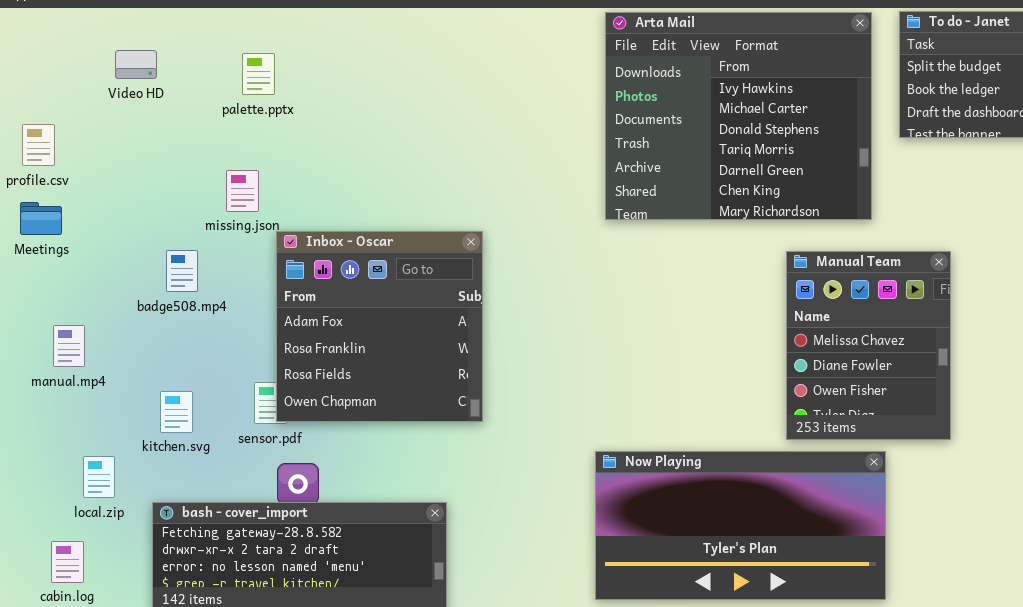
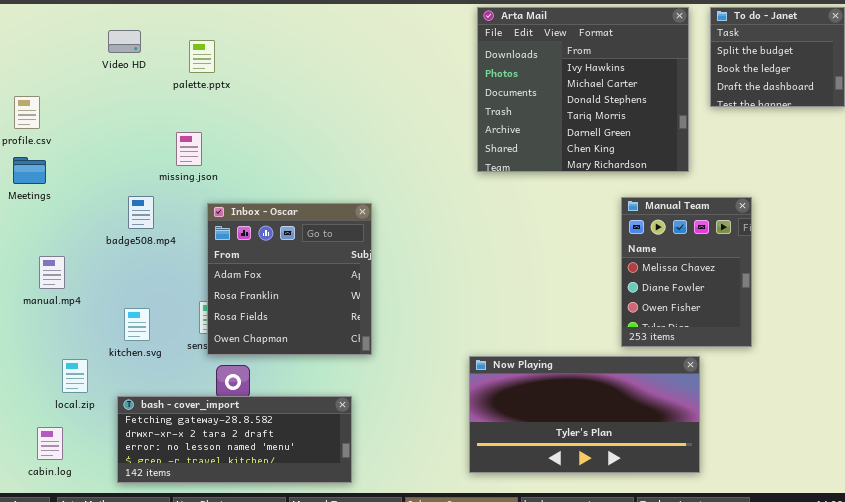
Video HD: [115,50,157,79] -> [108,30,141,53], moved
Inbox - Oscar: [276,231,483,422] -> [207,203,372,355], moved

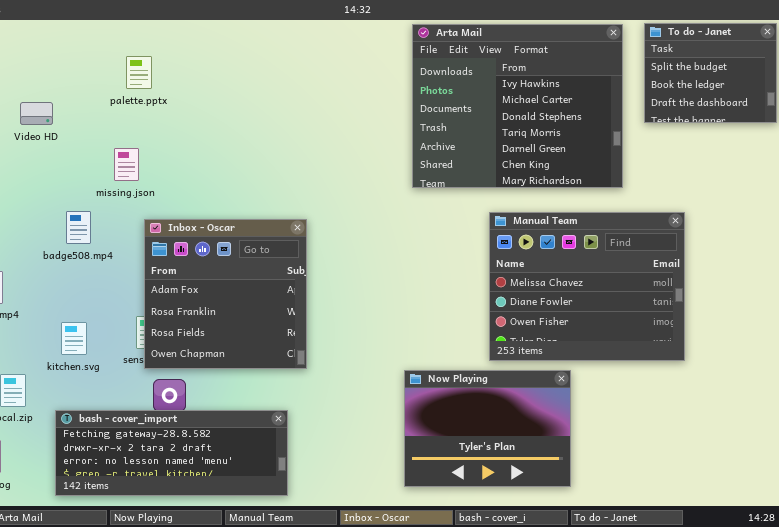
Video HD: [108,30,141,53] -> [20,102,53,125], moved
Manual Team: [621,197,752,347] -> [489,212,685,361], resized
Now Playing: [469,356,700,473] -> [404,370,571,487], resized

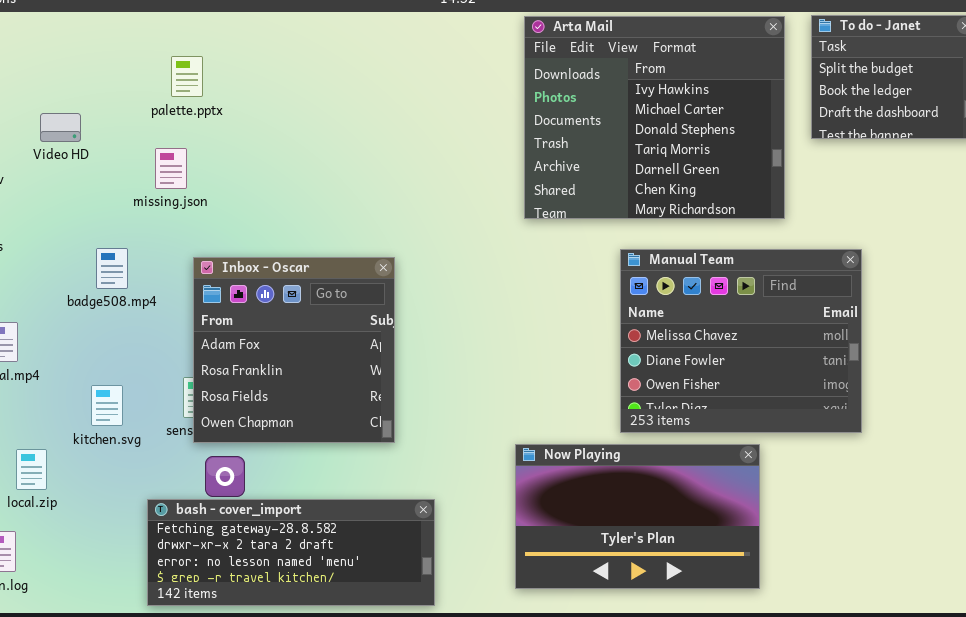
missing.json: [114,148,139,181] -> [155,148,187,189], moved
Now Playing: [404,370,571,487] -> [515,444,760,589], resized
bash - cover_import: [55,410,288,496] -> [147,499,435,606], moved

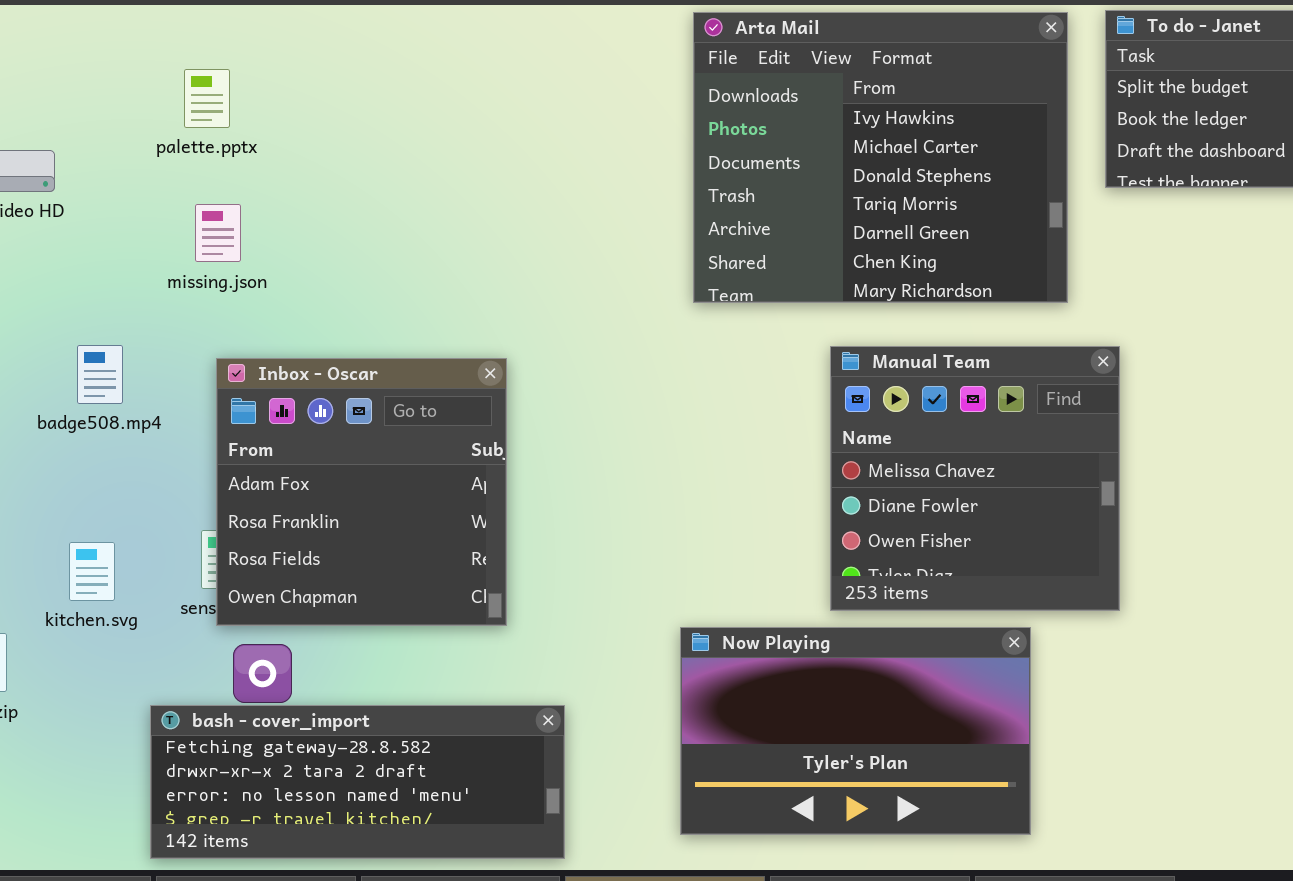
missing.json: [155,148,187,189] -> [195,204,241,262], moved
Manual Team: [620,249,862,433] -> [830,346,1120,611], resized

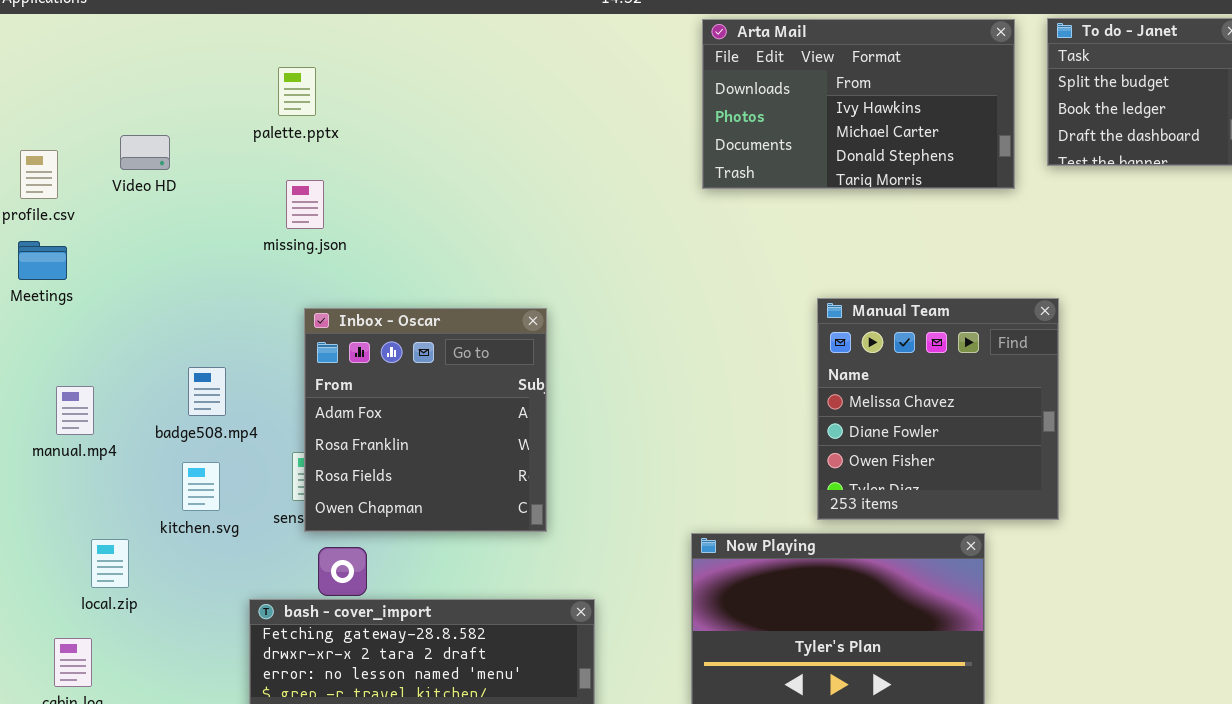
Arta Mail: [693,12,1068,303] -> [702,19,1015,189], resized
badge508.mp4: [77,345,123,404] -> [188,367,226,416], moved

